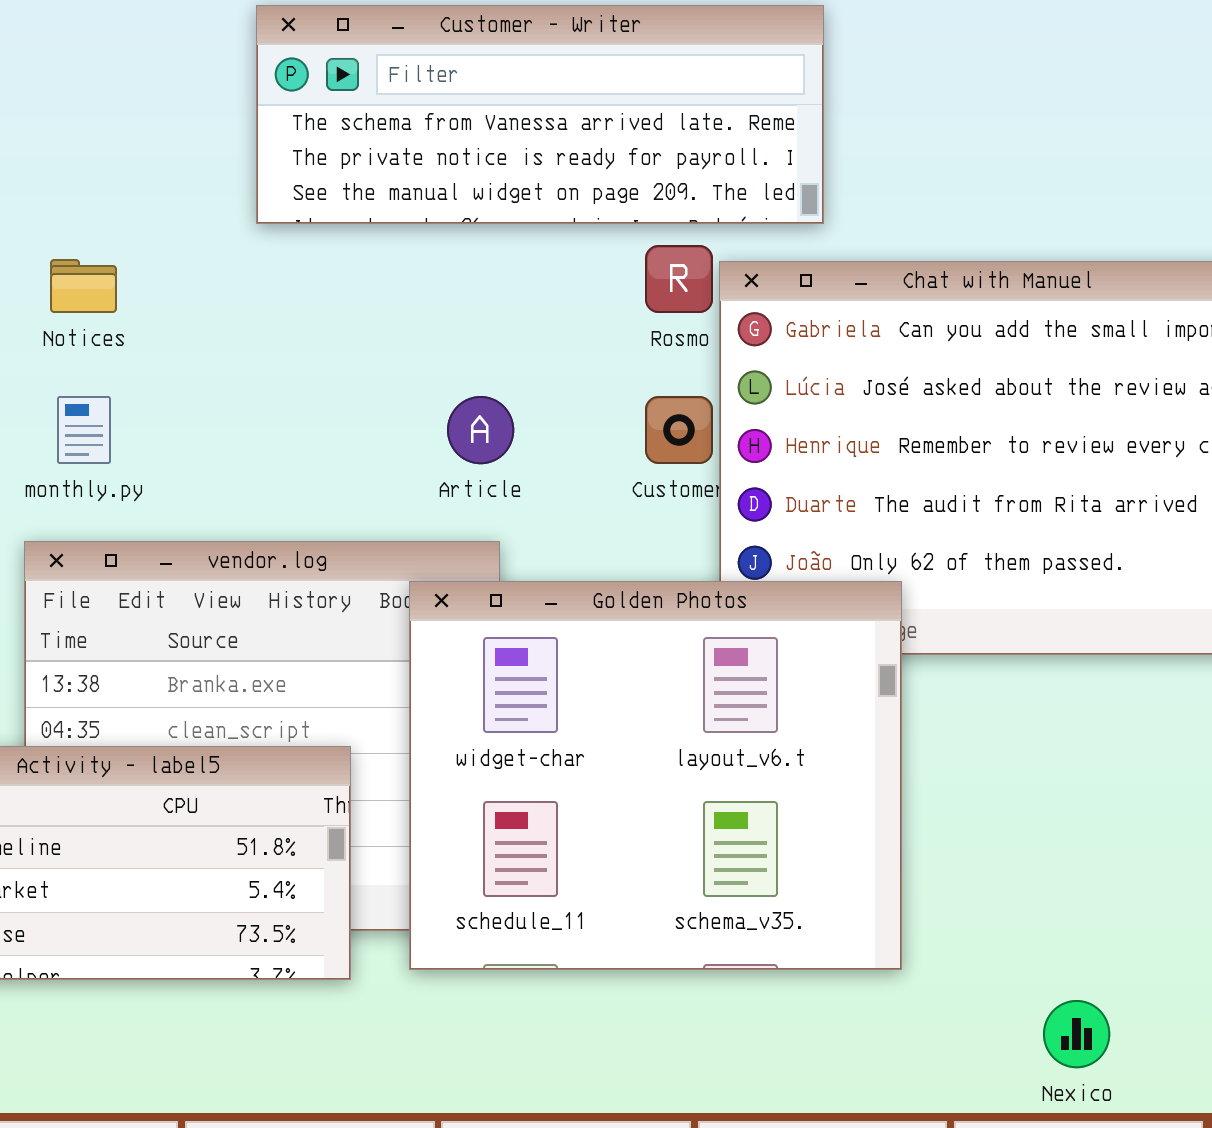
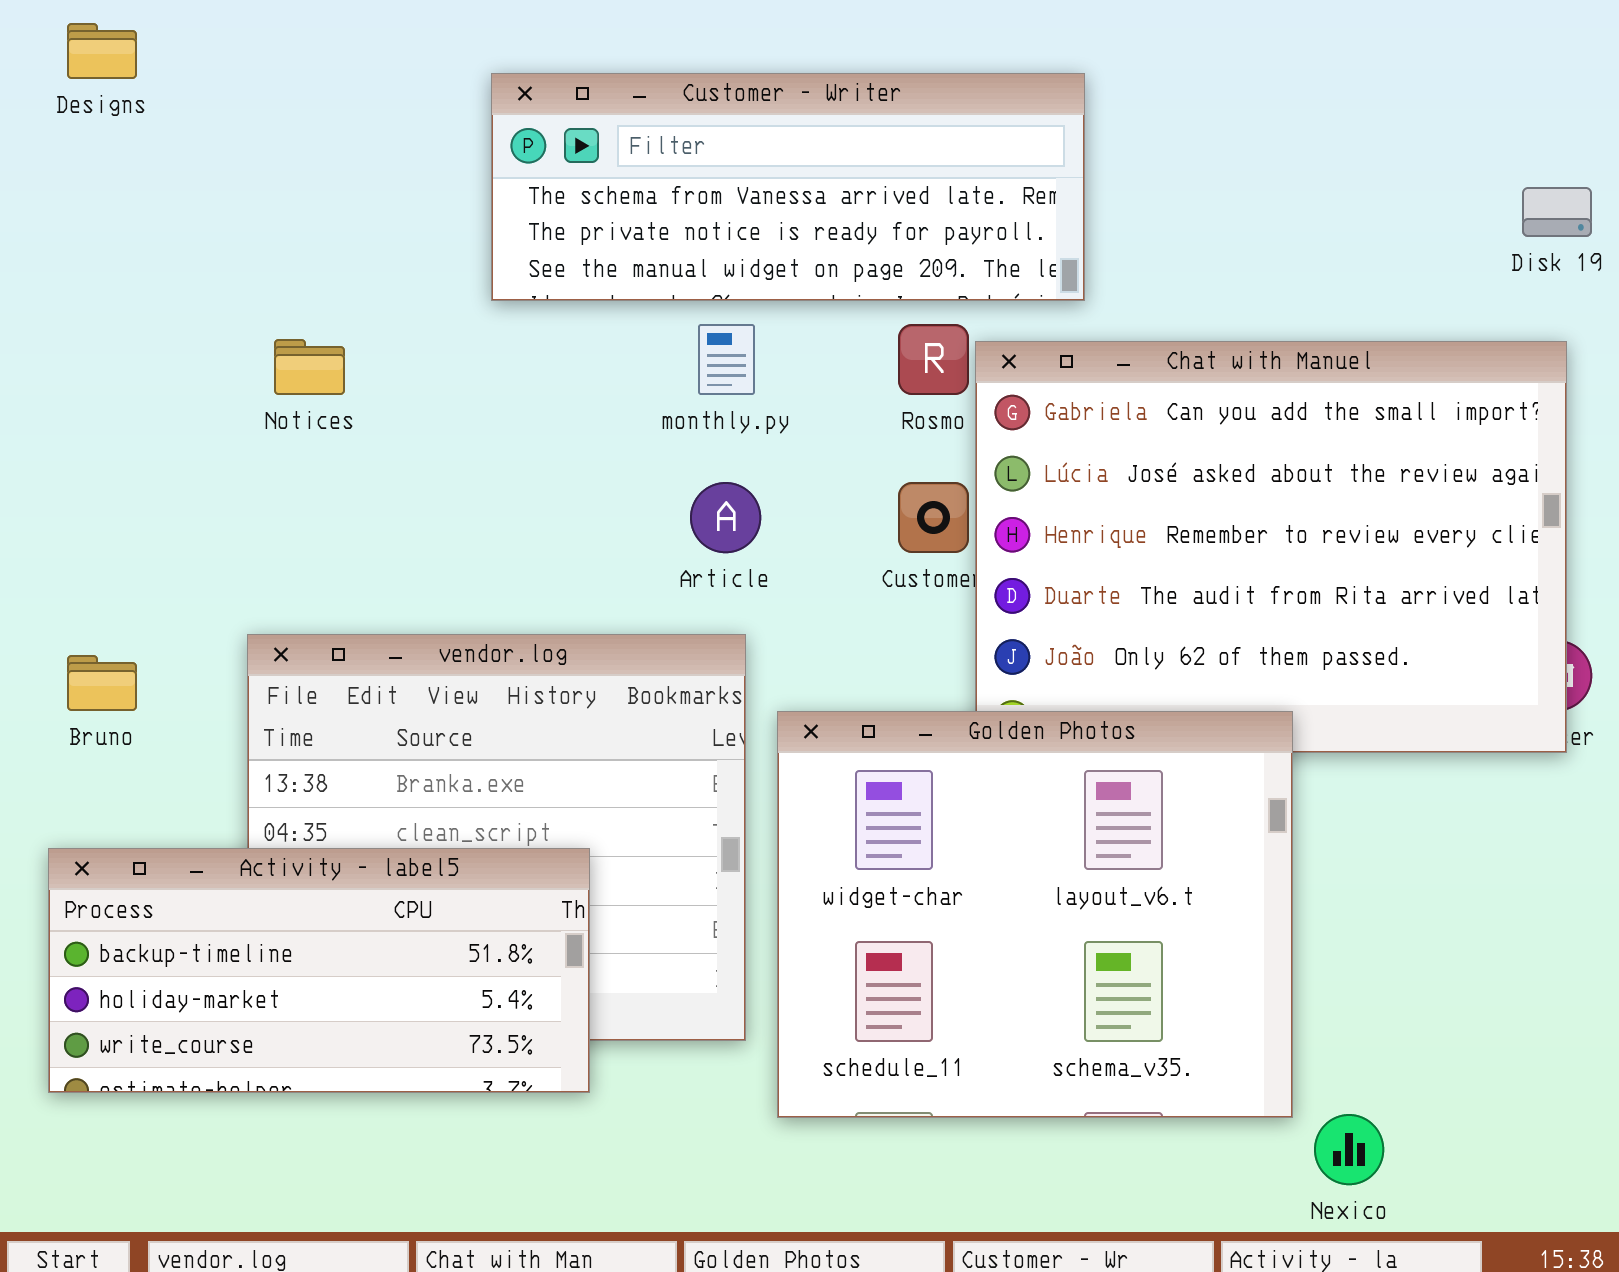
monthly.py: [57,396,111,464] -> [698,324,755,395], moved
Golden Photos: [409,581,902,970] -> [777,711,1293,1118], moved

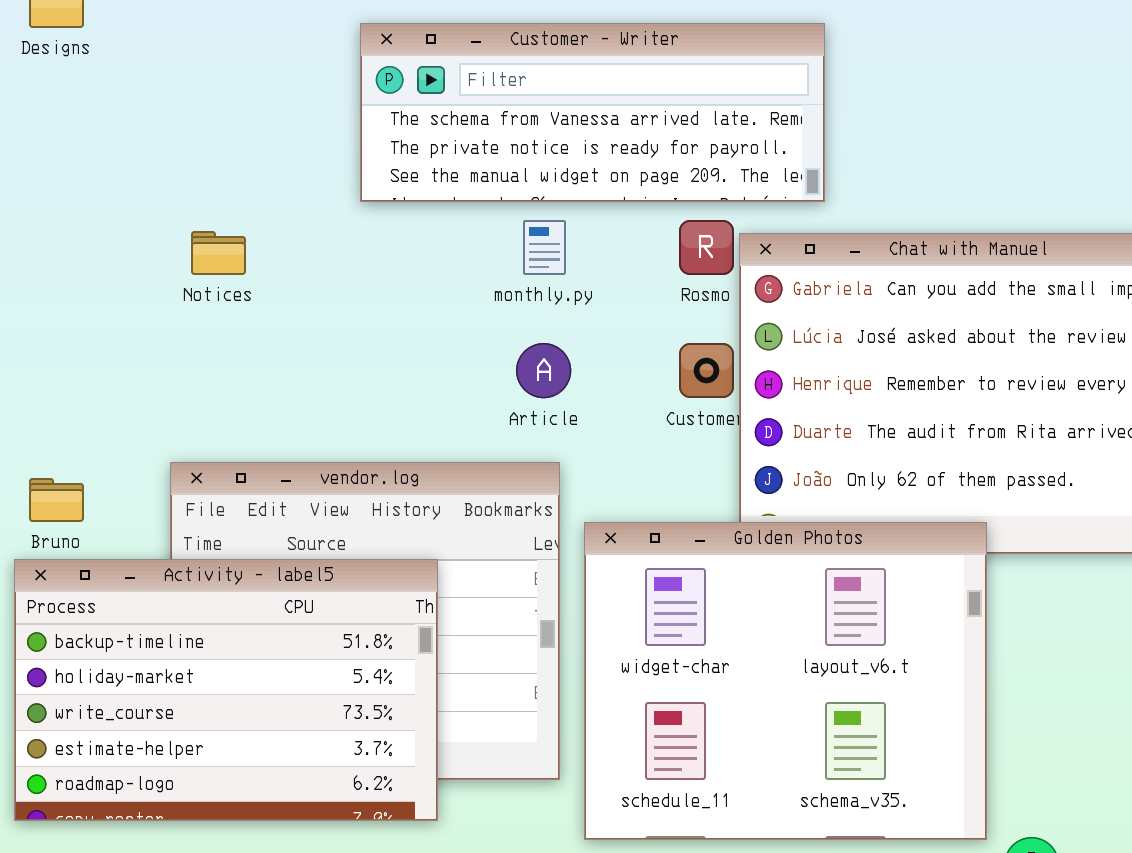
Activity - label5: [48,848,590,1093] -> [14,559,438,821], resized

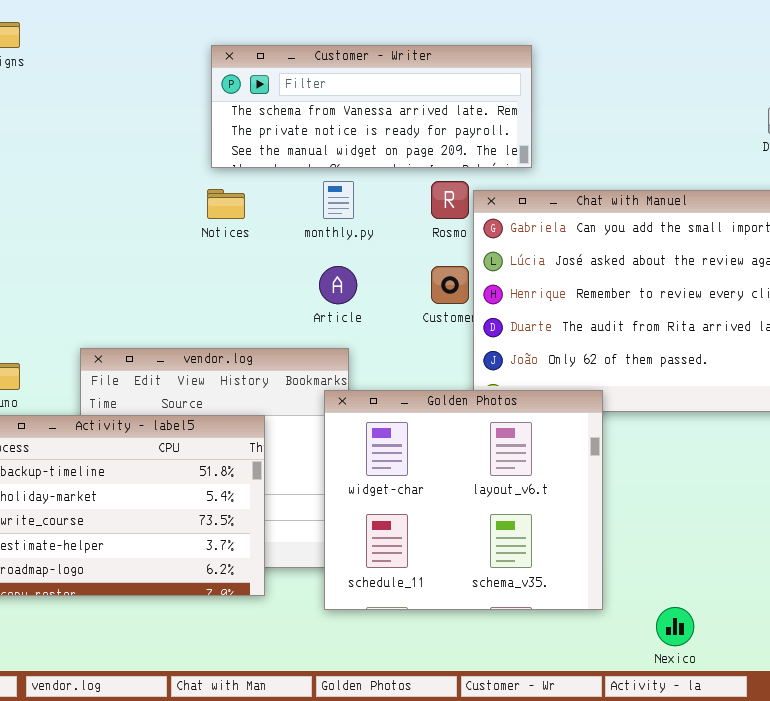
Notices: [191,231,246,275] -> [207,189,245,219], moved
Golden Photos: [584,522,987,840] -> [324,390,603,610], moved

